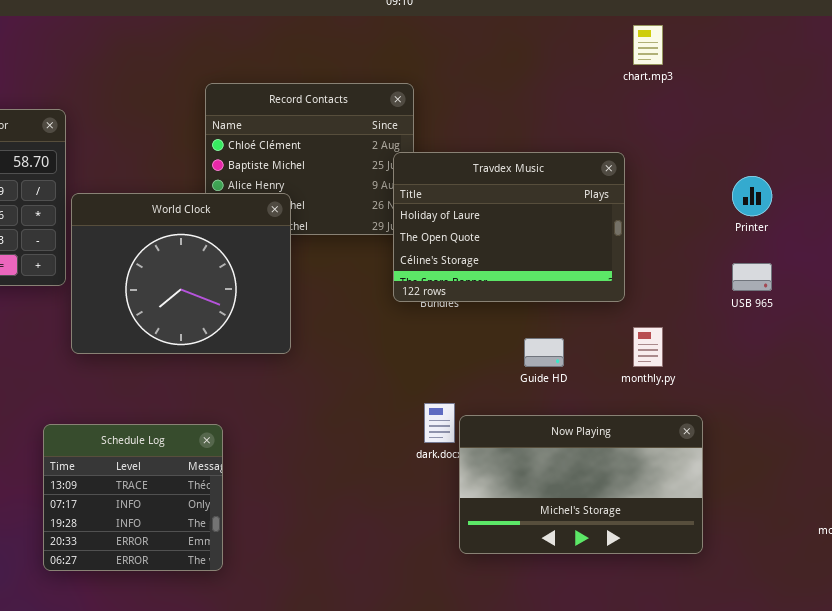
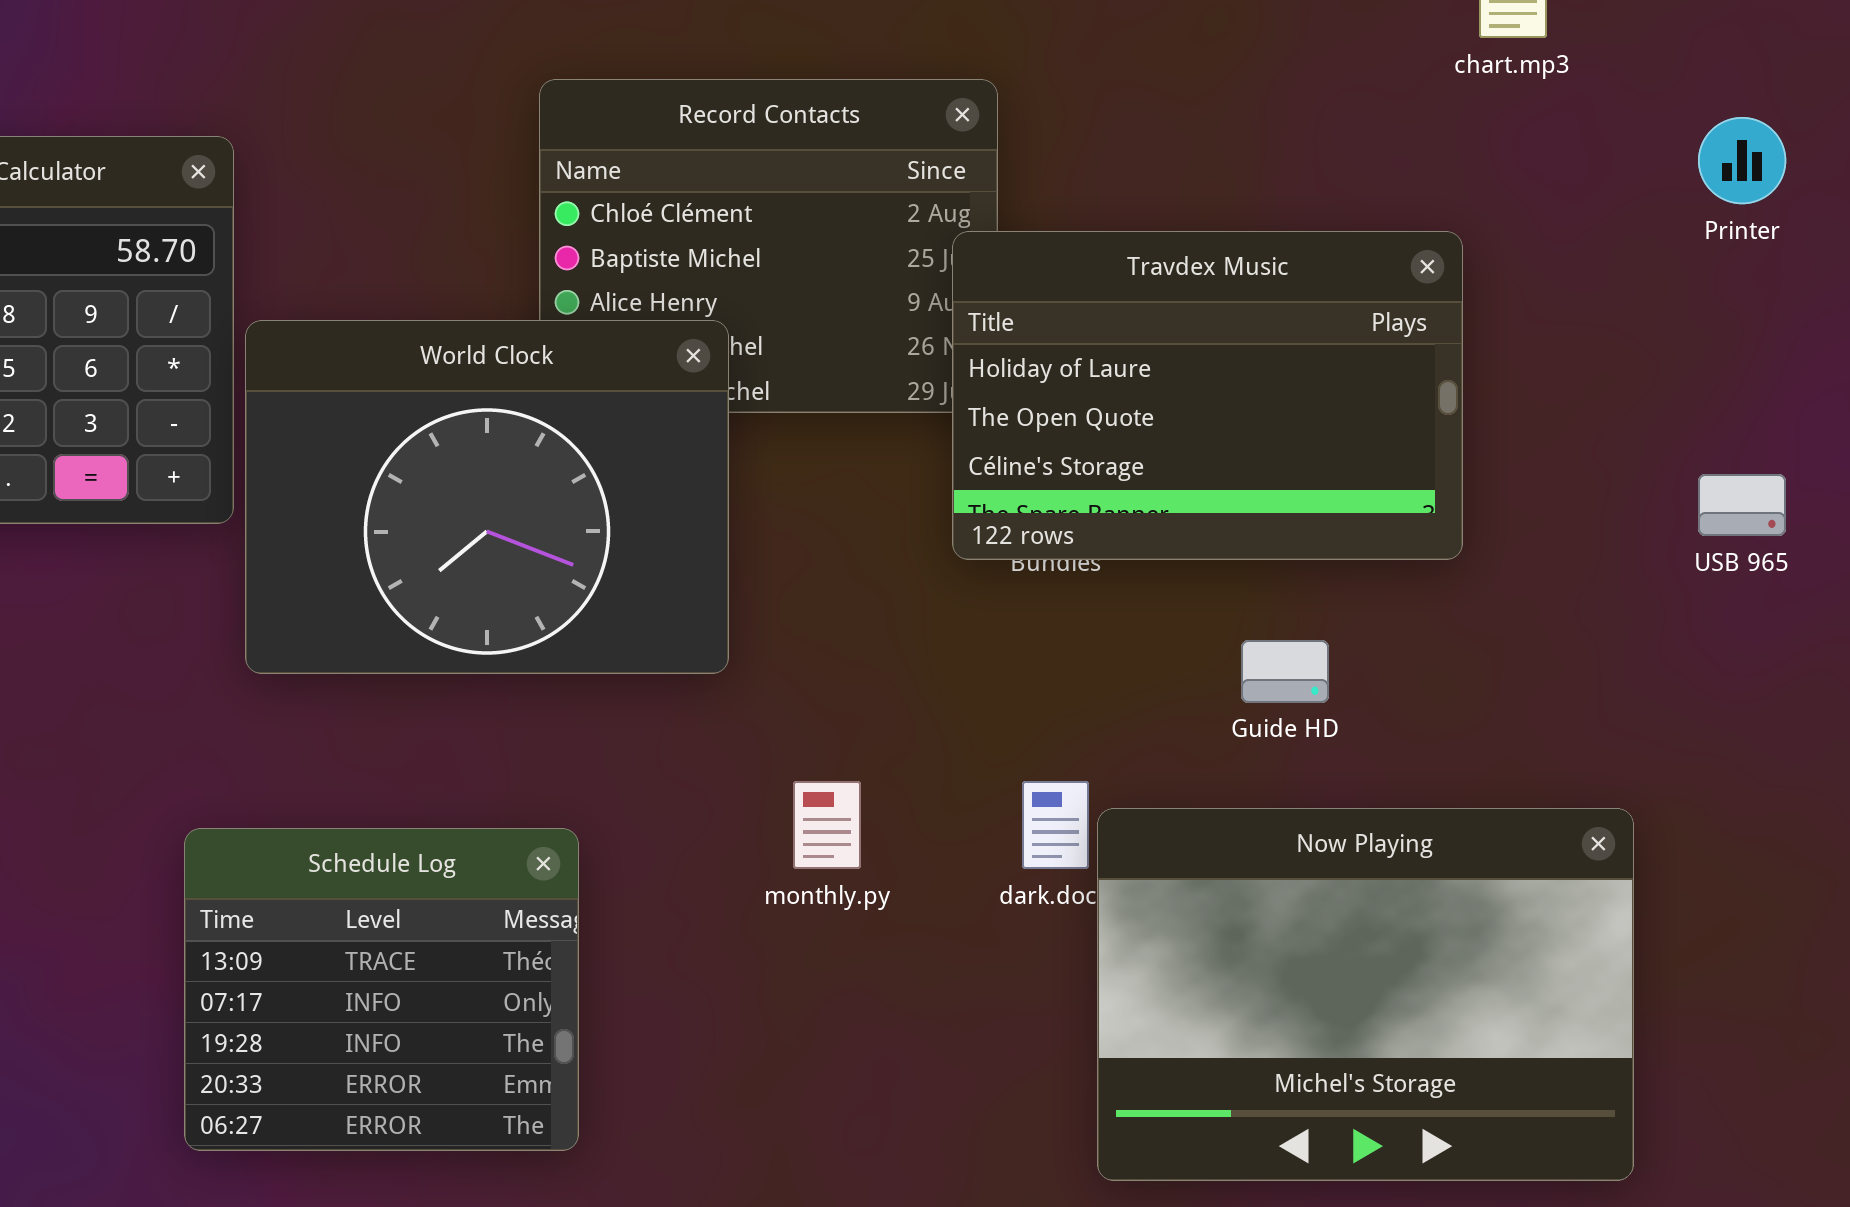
Printer: [732,176,772,216] -> [1698,117,1786,204], moved
monthly.py: [633,327,663,367] -> [793,781,861,869], moved
Now Playing: [459,415,703,554] -> [1097,808,1634,1181], resized

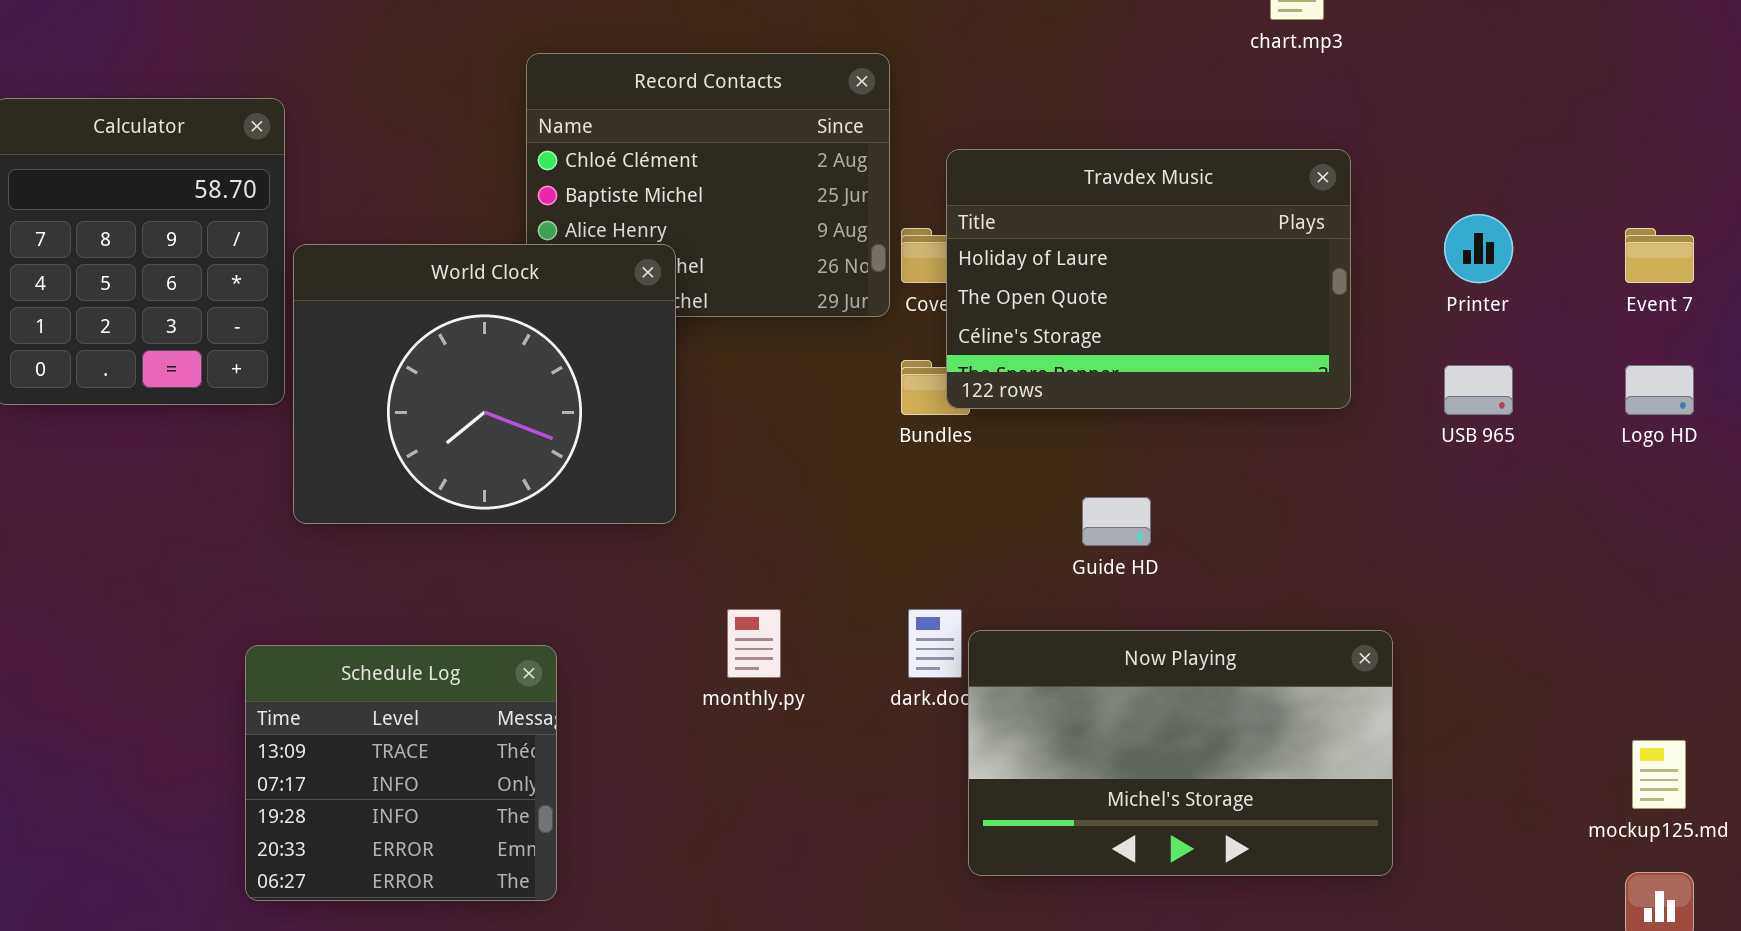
Printer: [1698,117,1786,204] -> [1444,214,1513,283], moved
Travdex Music: [952,231,1463,560] -> [946,149,1351,409], moved
Now Playing: [1097,808,1634,1181] -> [968,630,1393,876], resized

